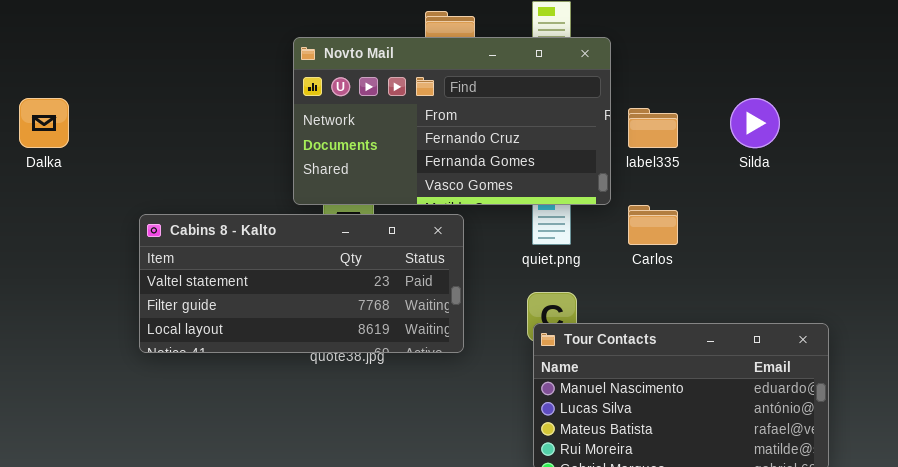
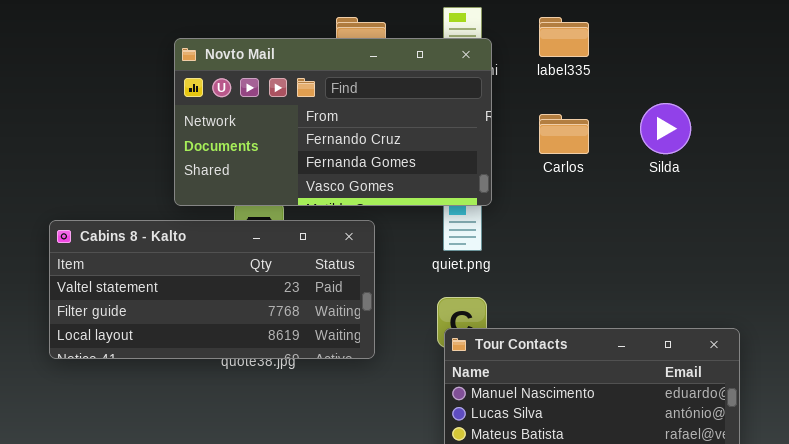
Novto Mail: [293,37,611,205] -> [174,38,492,206], moved
label335: [628,108,678,148] -> [539,17,589,57], moved
Carlos: [628,205,678,245] -> [539,114,589,154], moved

